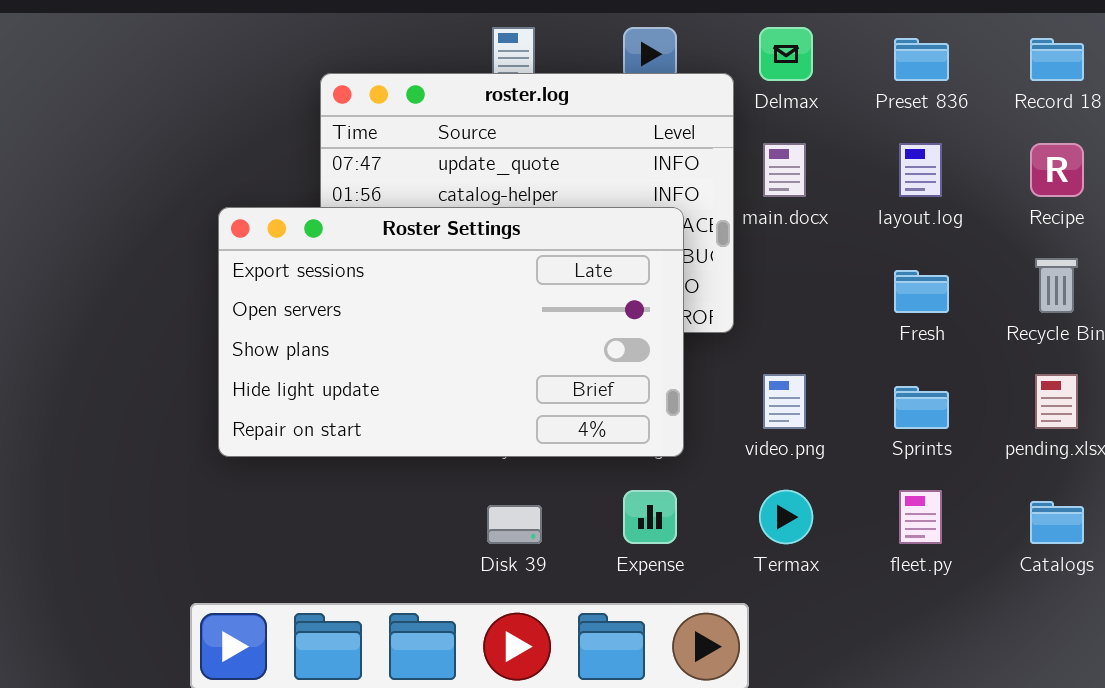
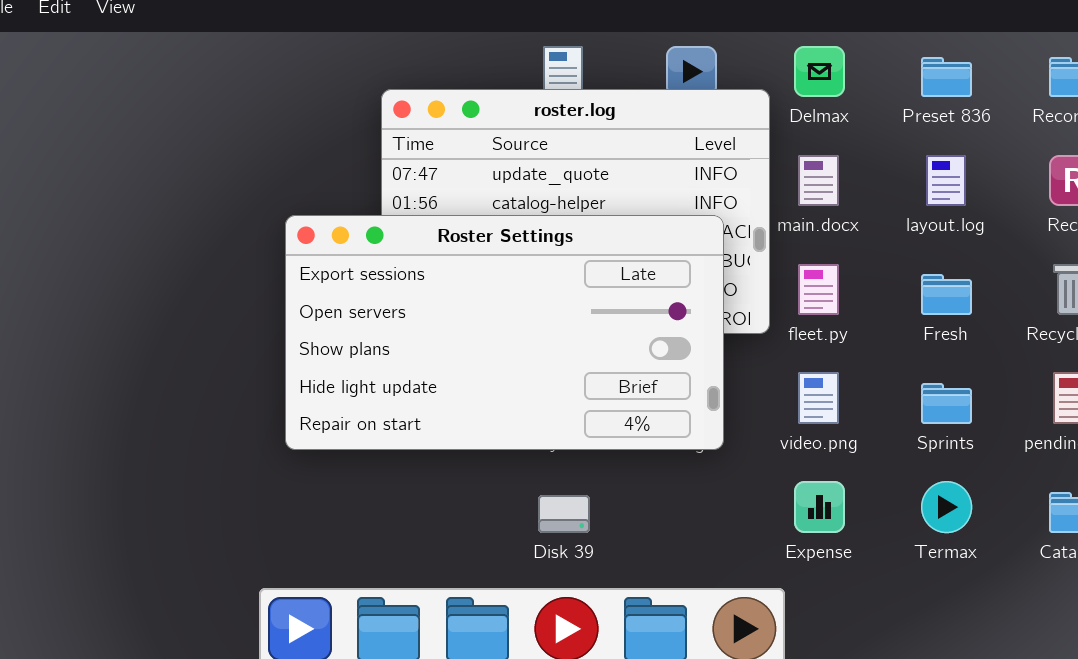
Expense: [623,490,677,544] -> [794,481,845,533], moved
Termax: [759,490,813,544] -> [921,481,972,533], moved
fleet.py: [899,490,942,544] -> [798,264,839,315], moved

